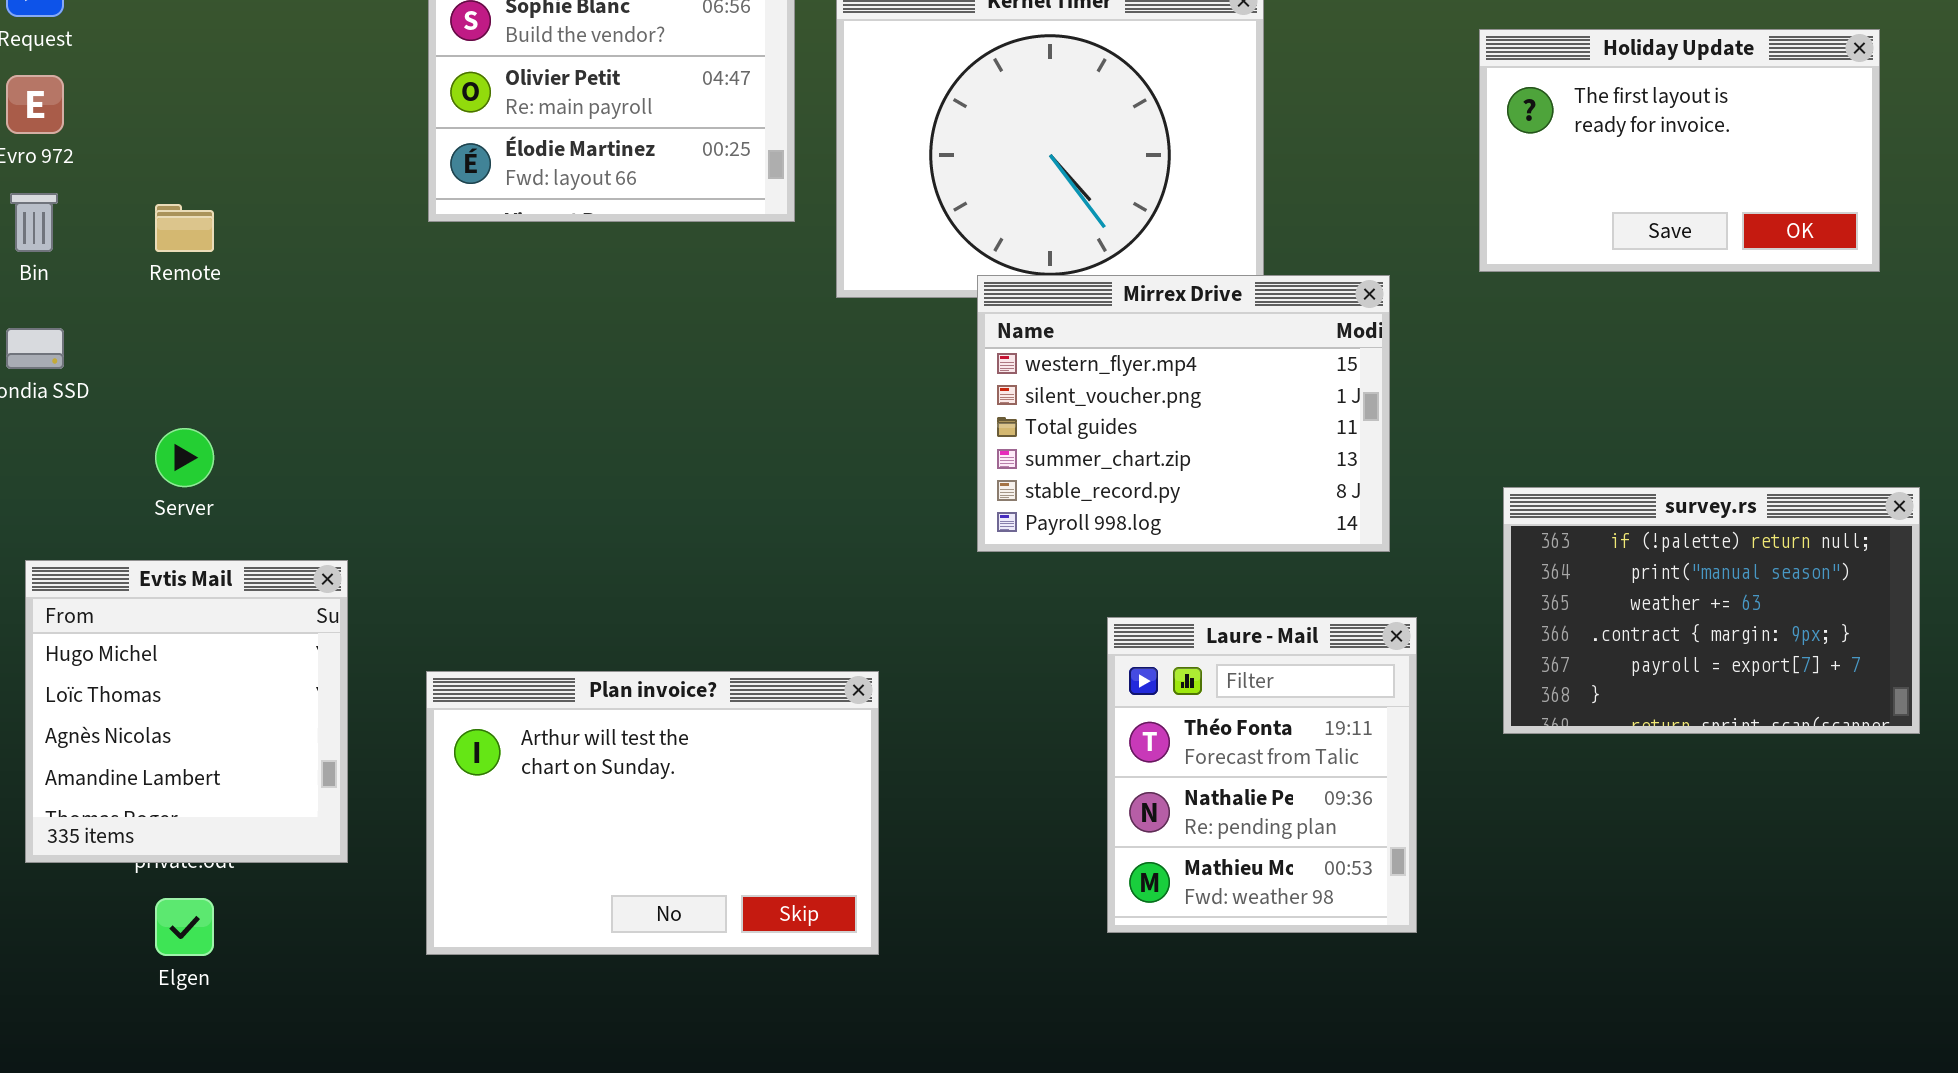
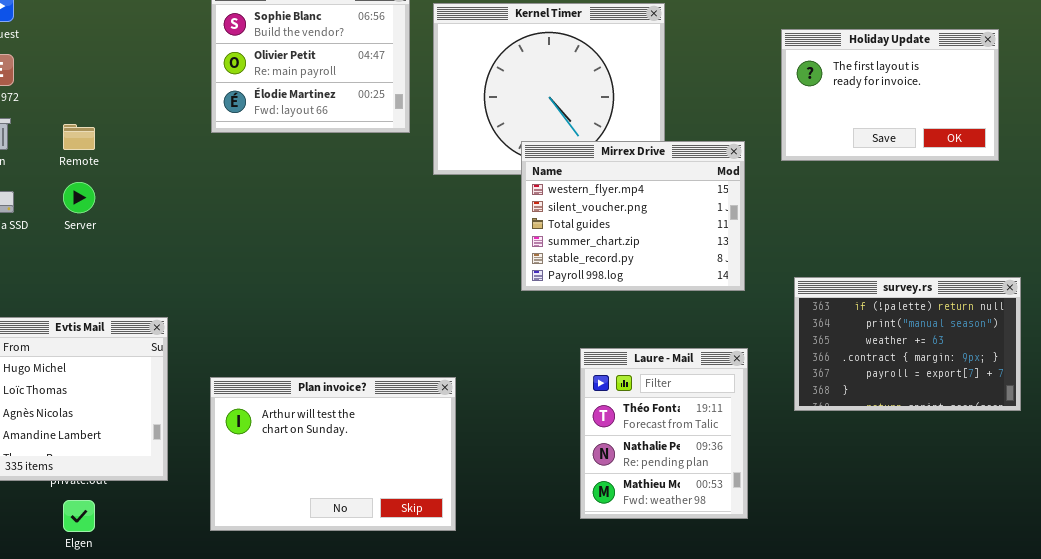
Mirrex Drive: [977,275,1390,552] -> [521,141,745,291], moved
Server: [155,428,214,487] -> [63,182,95,213], moved

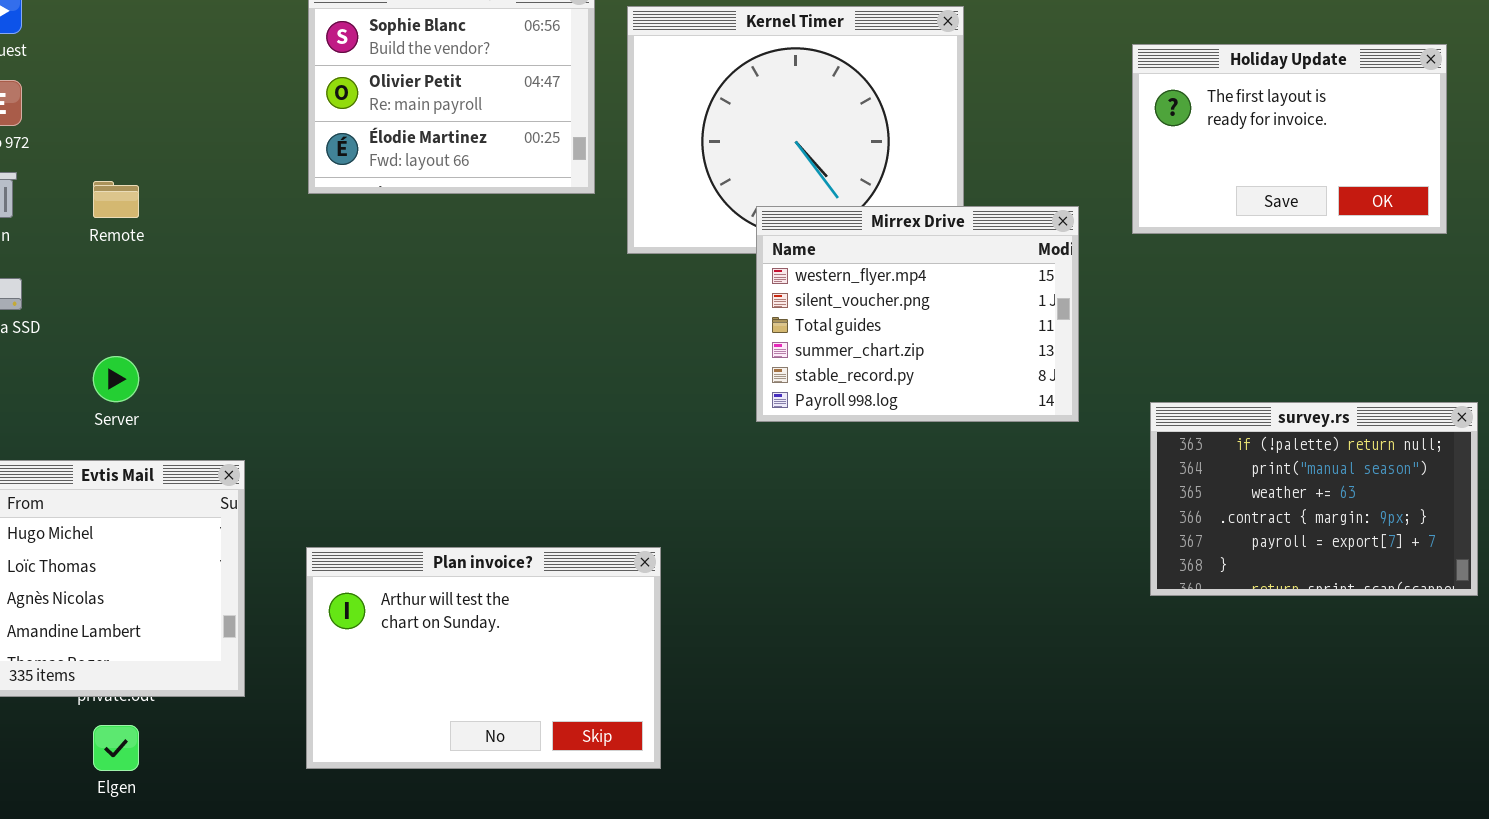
Server: [63,182,95,213] -> [93,356,139,402], moved
Laure - Mail: [580,348,748,519] -> none, closed

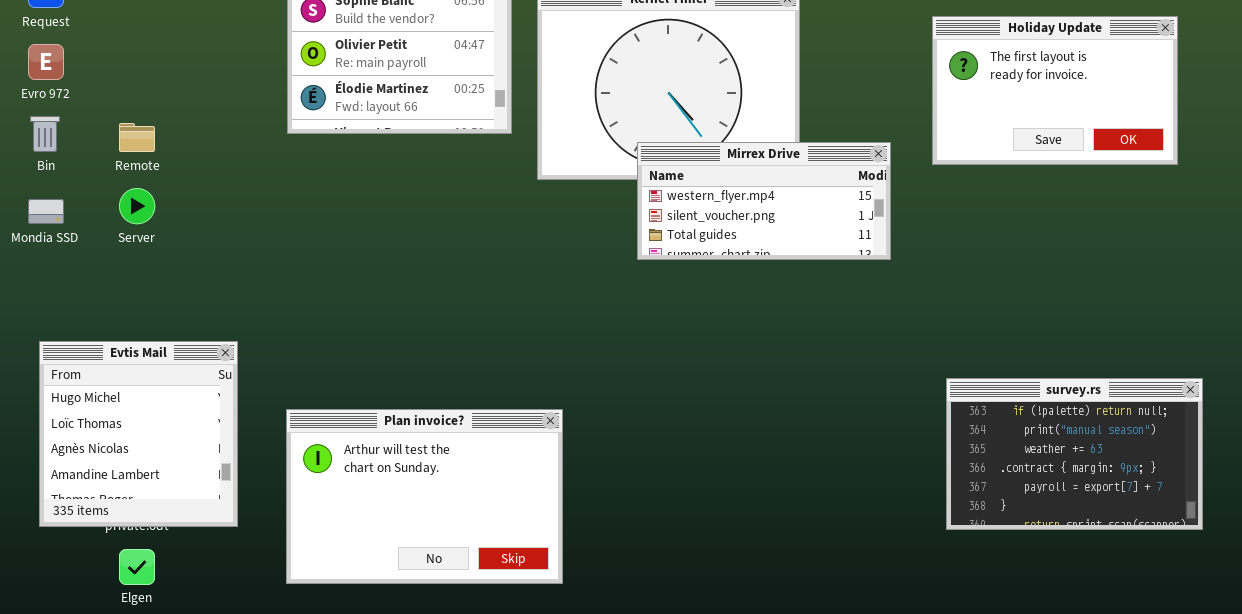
Mirrex Drive: [756,206,1079,422] -> [637,142,891,260], resized
Server: [93,356,139,402] -> [119,188,155,224], moved
survey.rs: [1150,402,1478,596] -> [946,378,1203,530], moved

